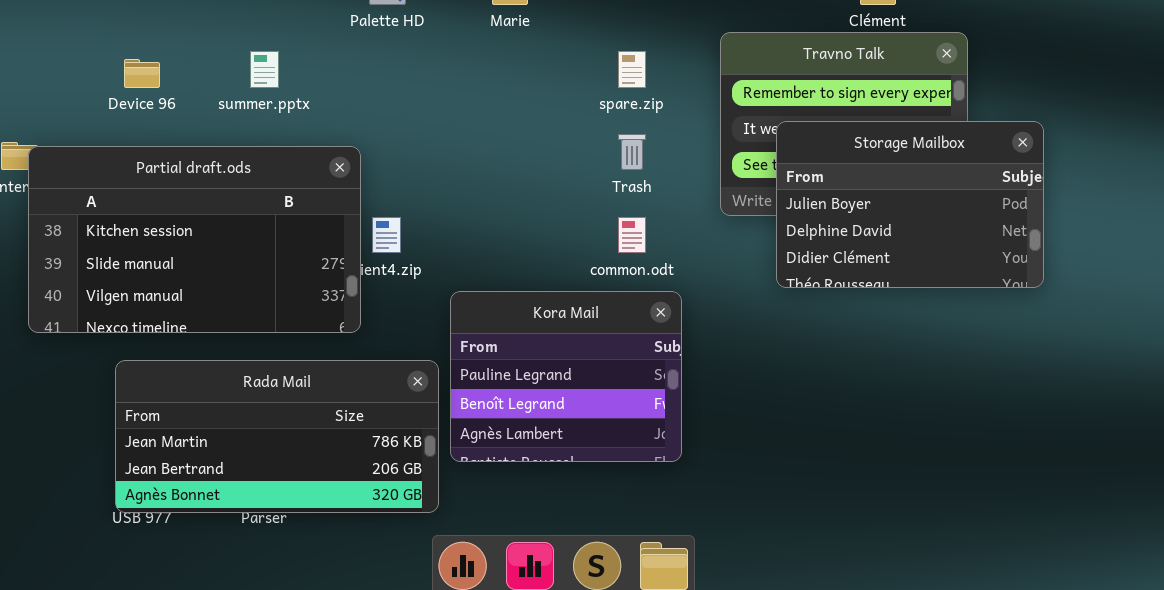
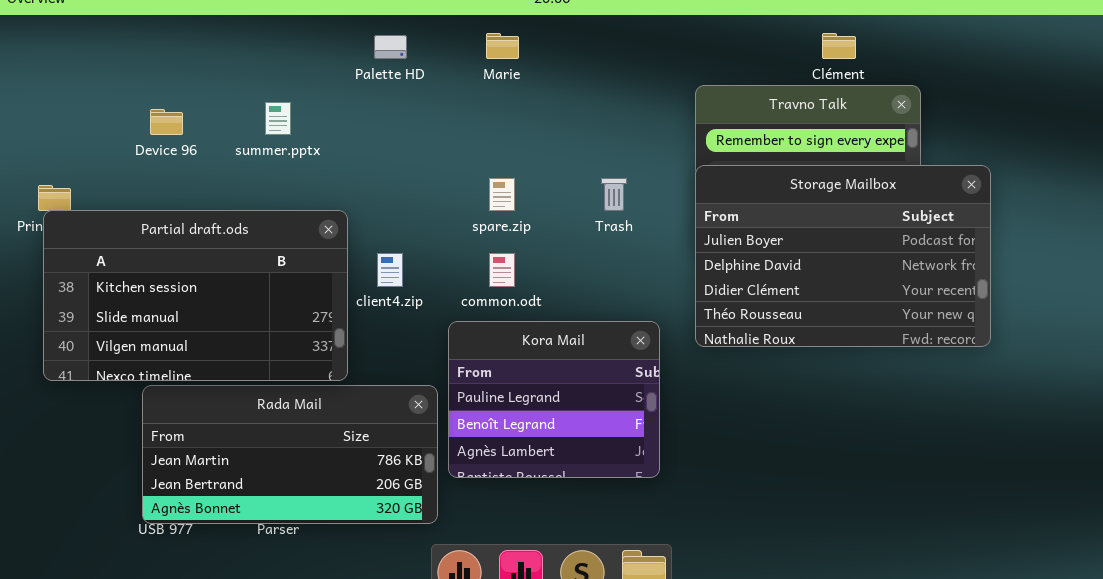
spare.zip: [618,51,646,88] -> [489,178,515,211], moved
Storage Mailbox: [776,121,1044,288] -> [695,165,991,347], resized
Partial draft.ods: [28,146,361,333] -> [43,210,348,381], moved
common.odt: [618,217,646,253] -> [489,253,515,287], moved

